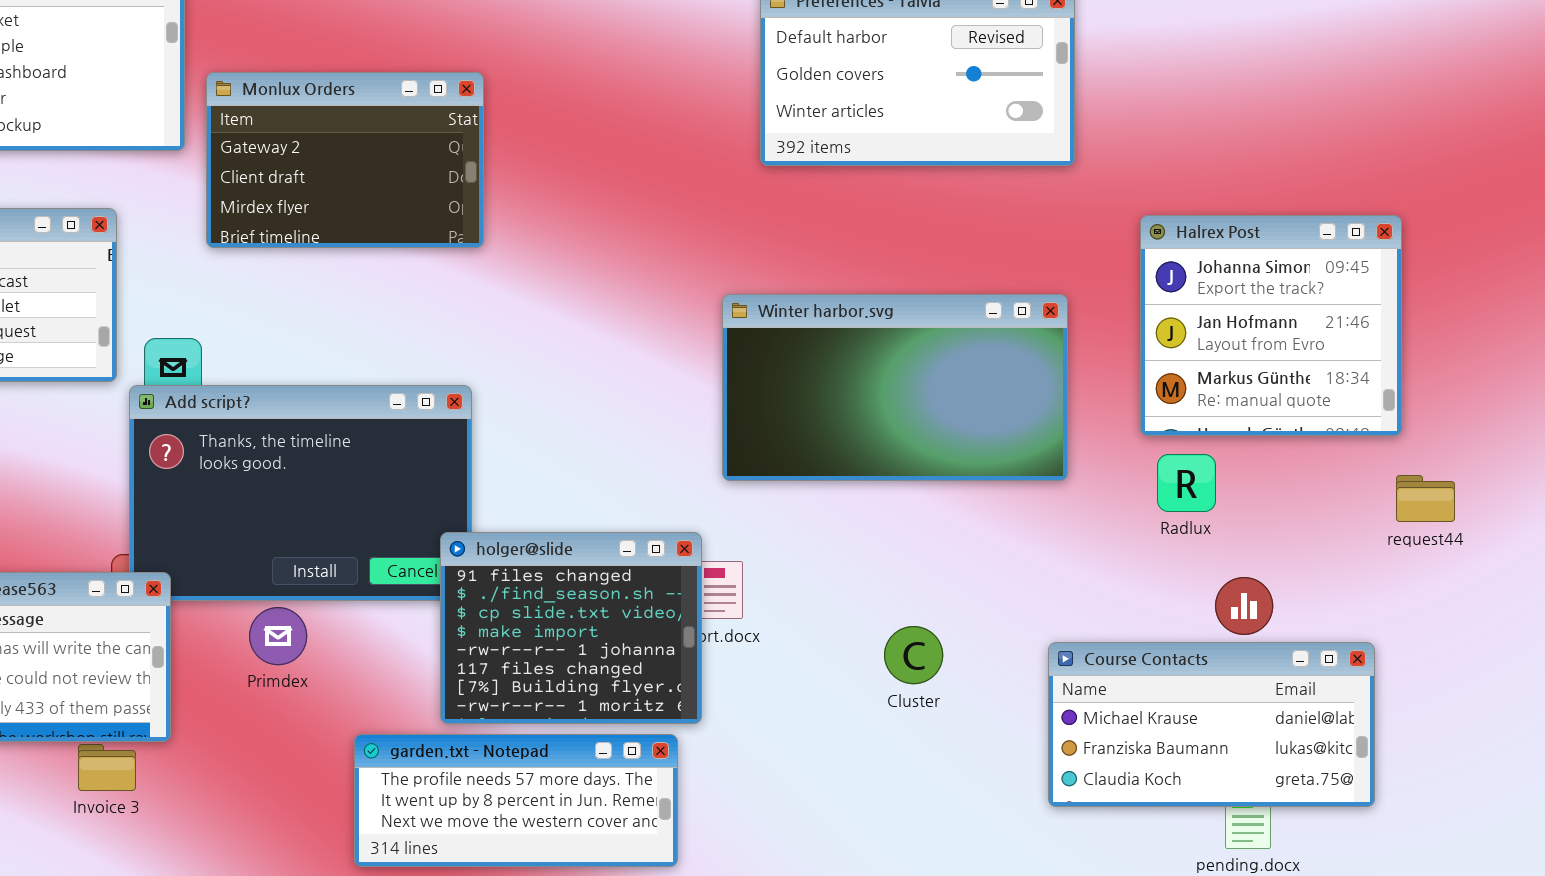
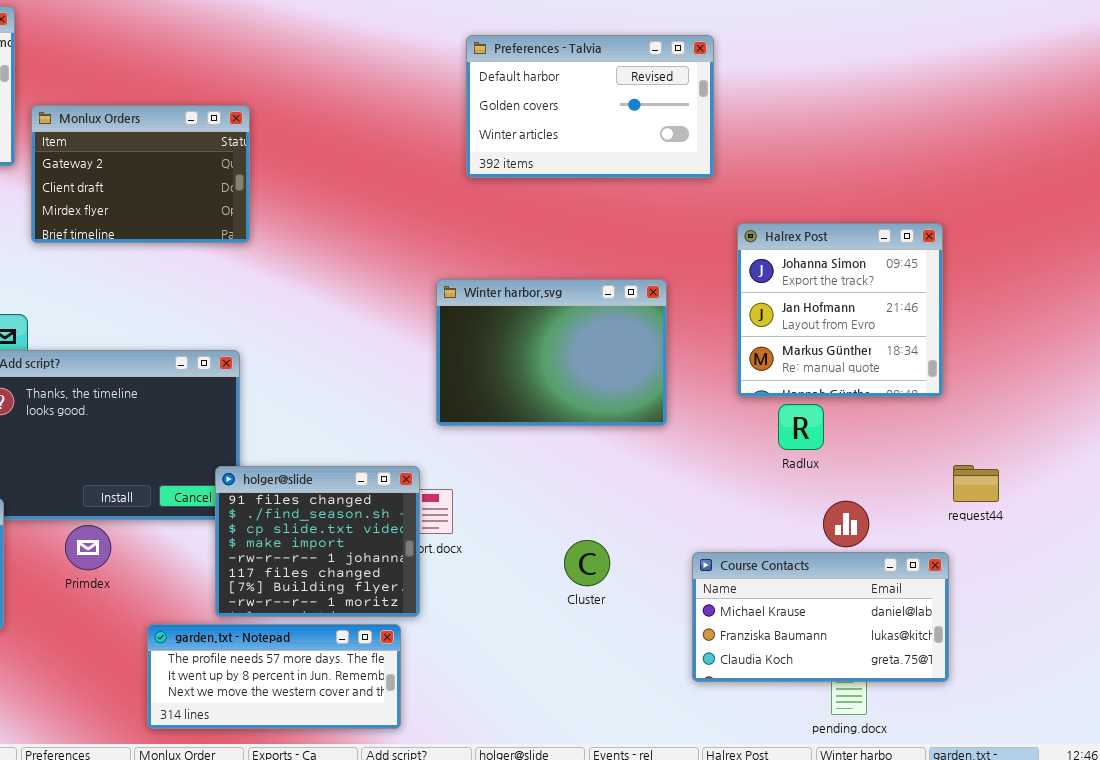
Halrex Post: [1140,215,1402,436] -> [737,223,943,397], moved
Winter harbor.svg: [722,294,1068,481] -> [436,279,667,426], resized
request44: [1396,475,1455,522] -> [953,465,999,502], moved

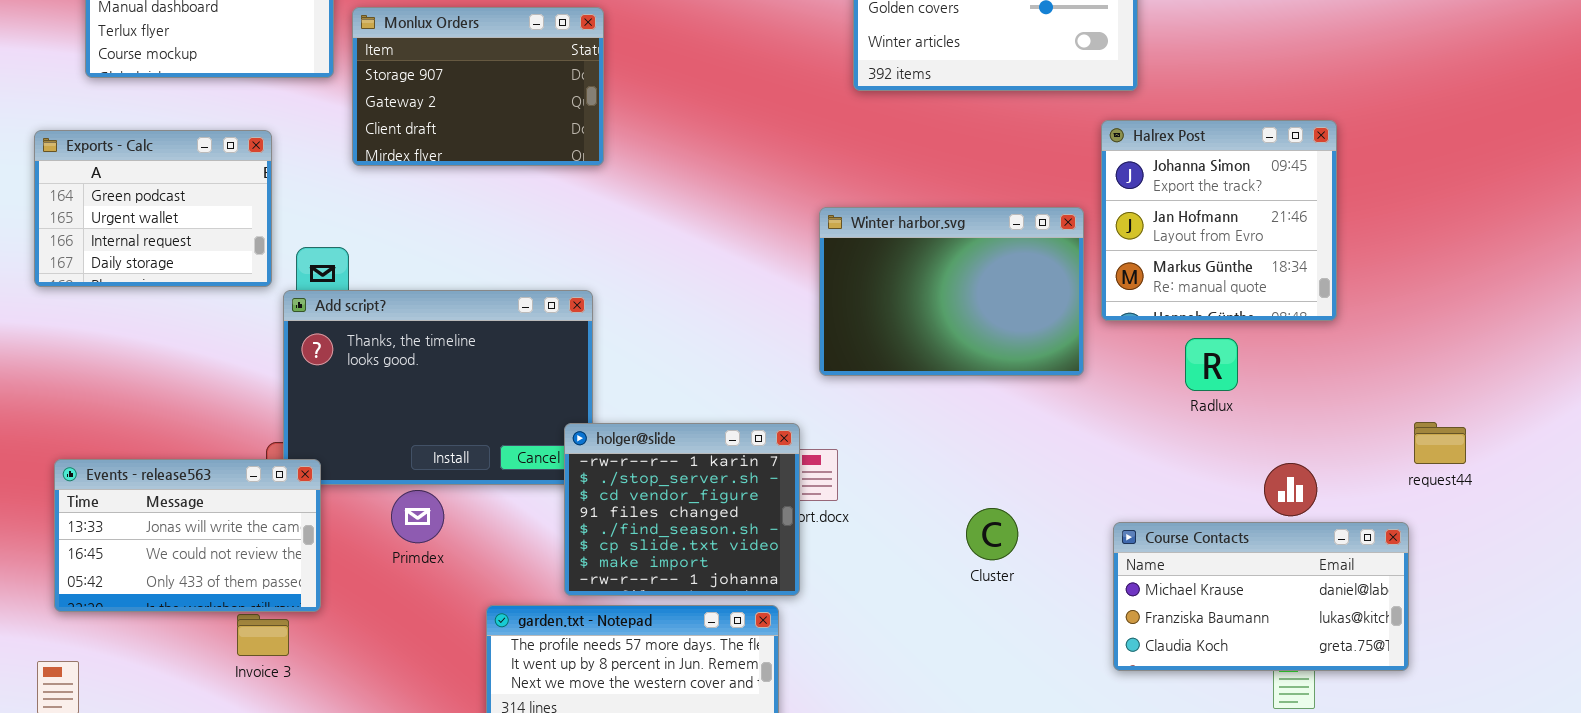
Monlux Orders: [31,105,250,243] -> [352,7,604,166], scrolled up 1 row
Halrex Post: [737,223,943,397] -> [1101,120,1337,321], moved
Radlux: [778,404,824,450] -> [1185,338,1238,391], moved
holger@slide: [215,466,420,617] -> [564,423,800,596], scrolled up 3 rows

